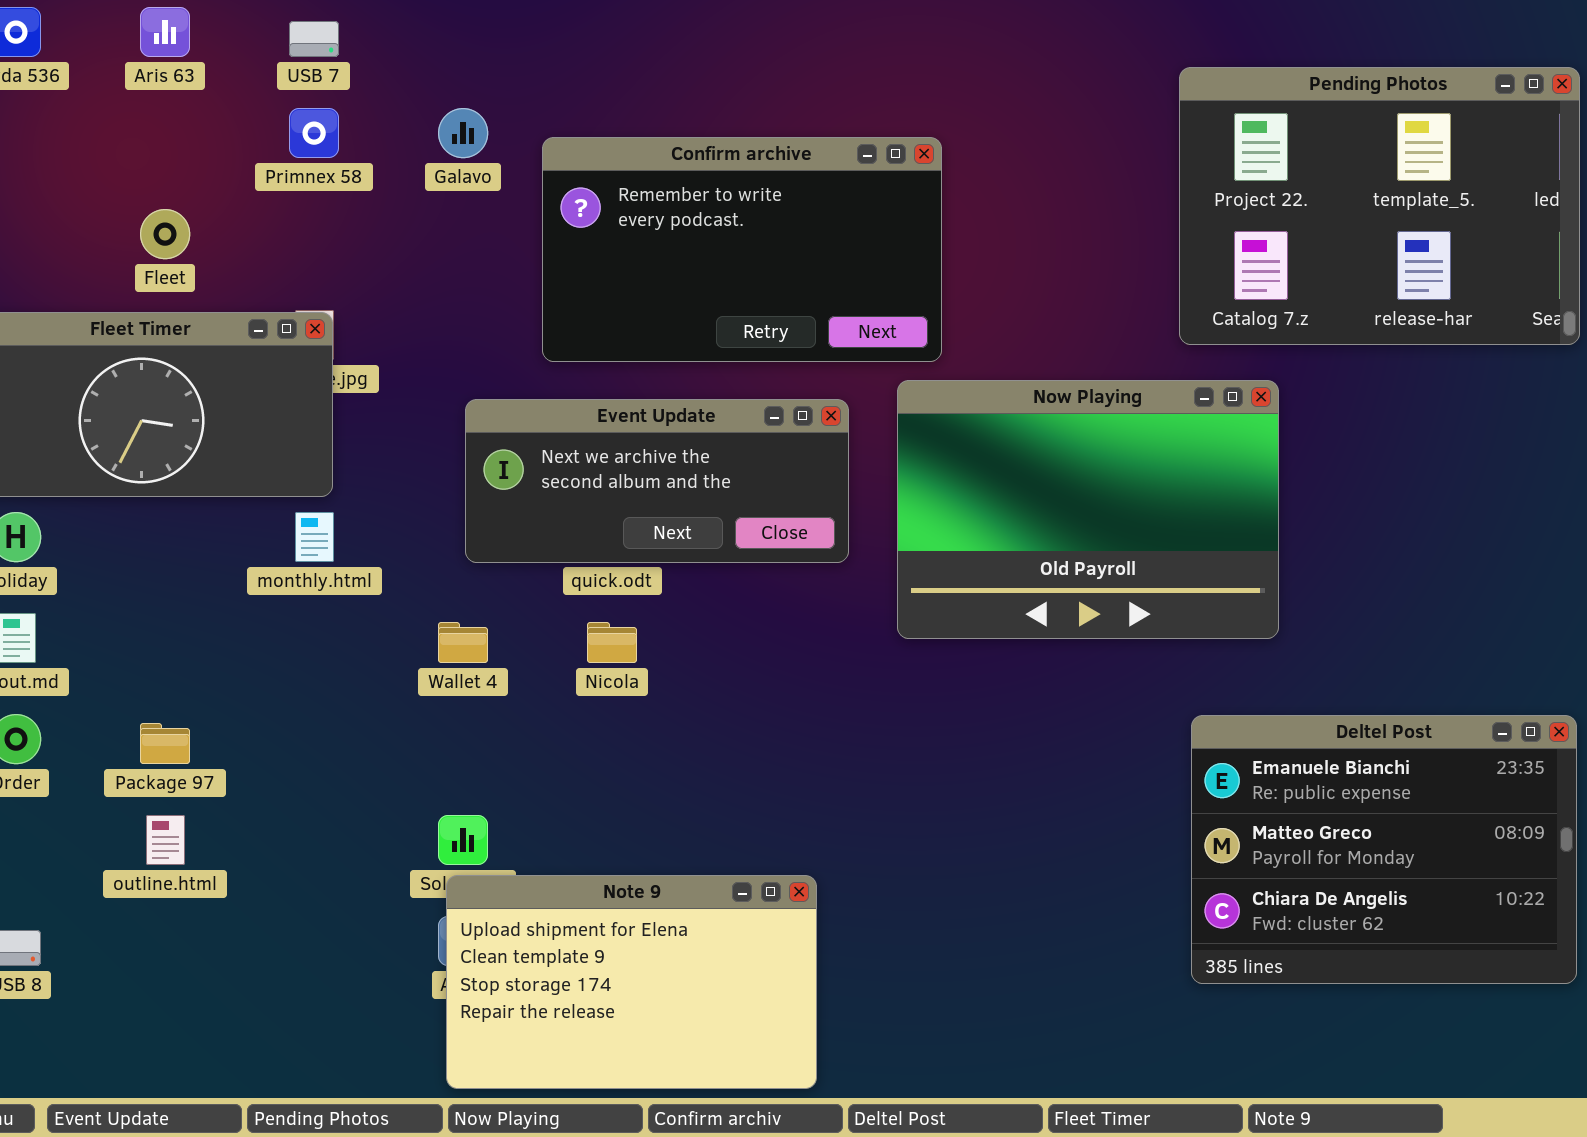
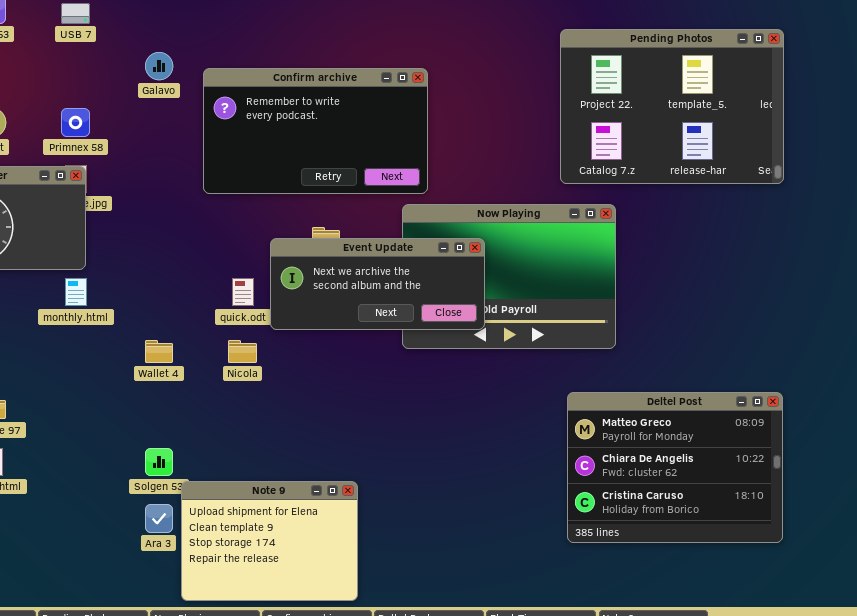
Primnex 58: [289,108,339,158] -> [61,108,90,137], moved
Event Update: [465,399,849,563] -> [270,238,485,330], moved
Deltel Post: [1191,715,1577,984] -> [567,392,783,543], scrolled down 1 row
Note 9: [446,875,817,1089] -> [181,481,358,601], resized

